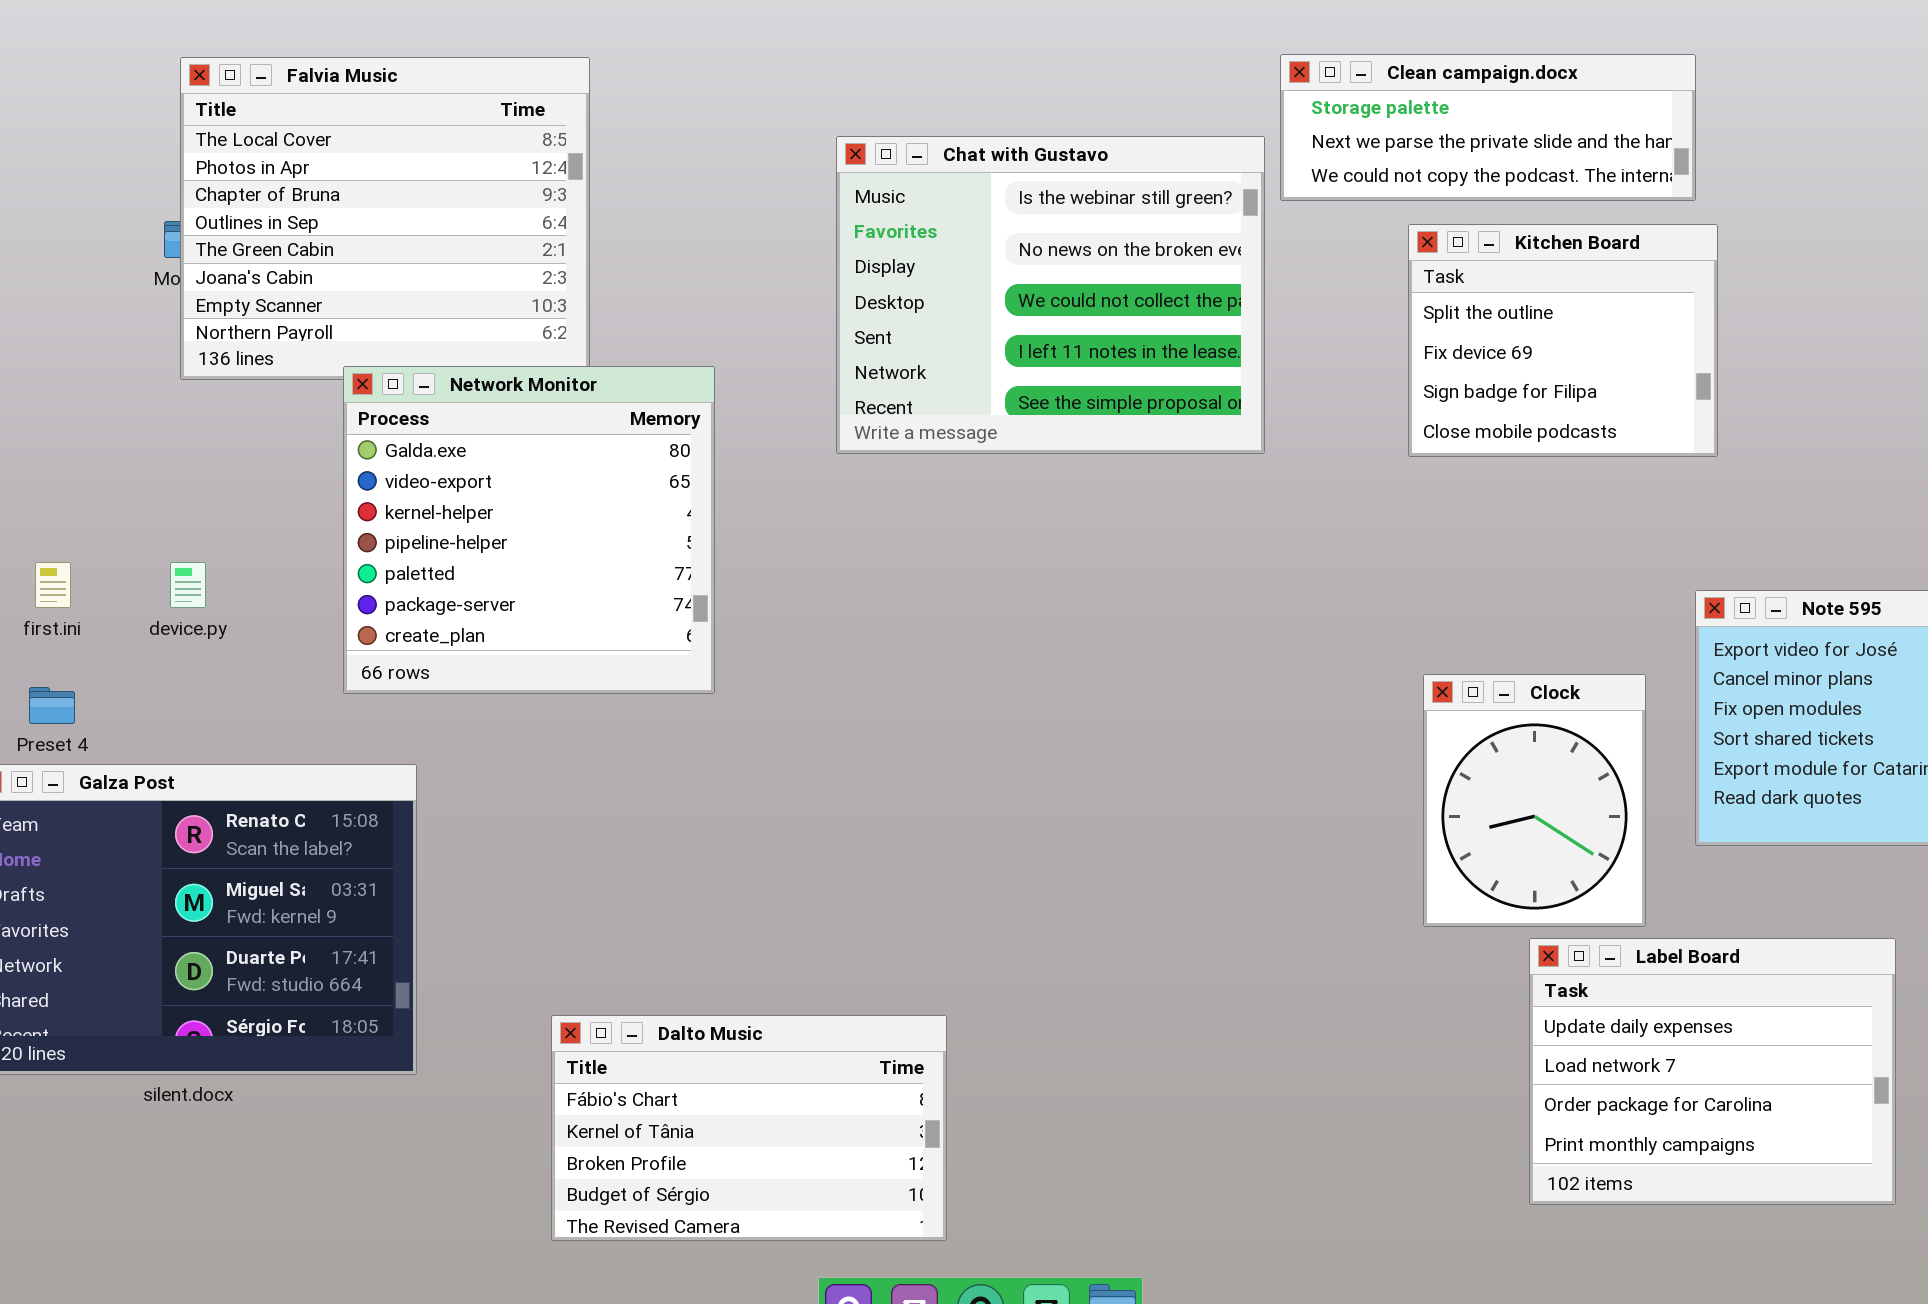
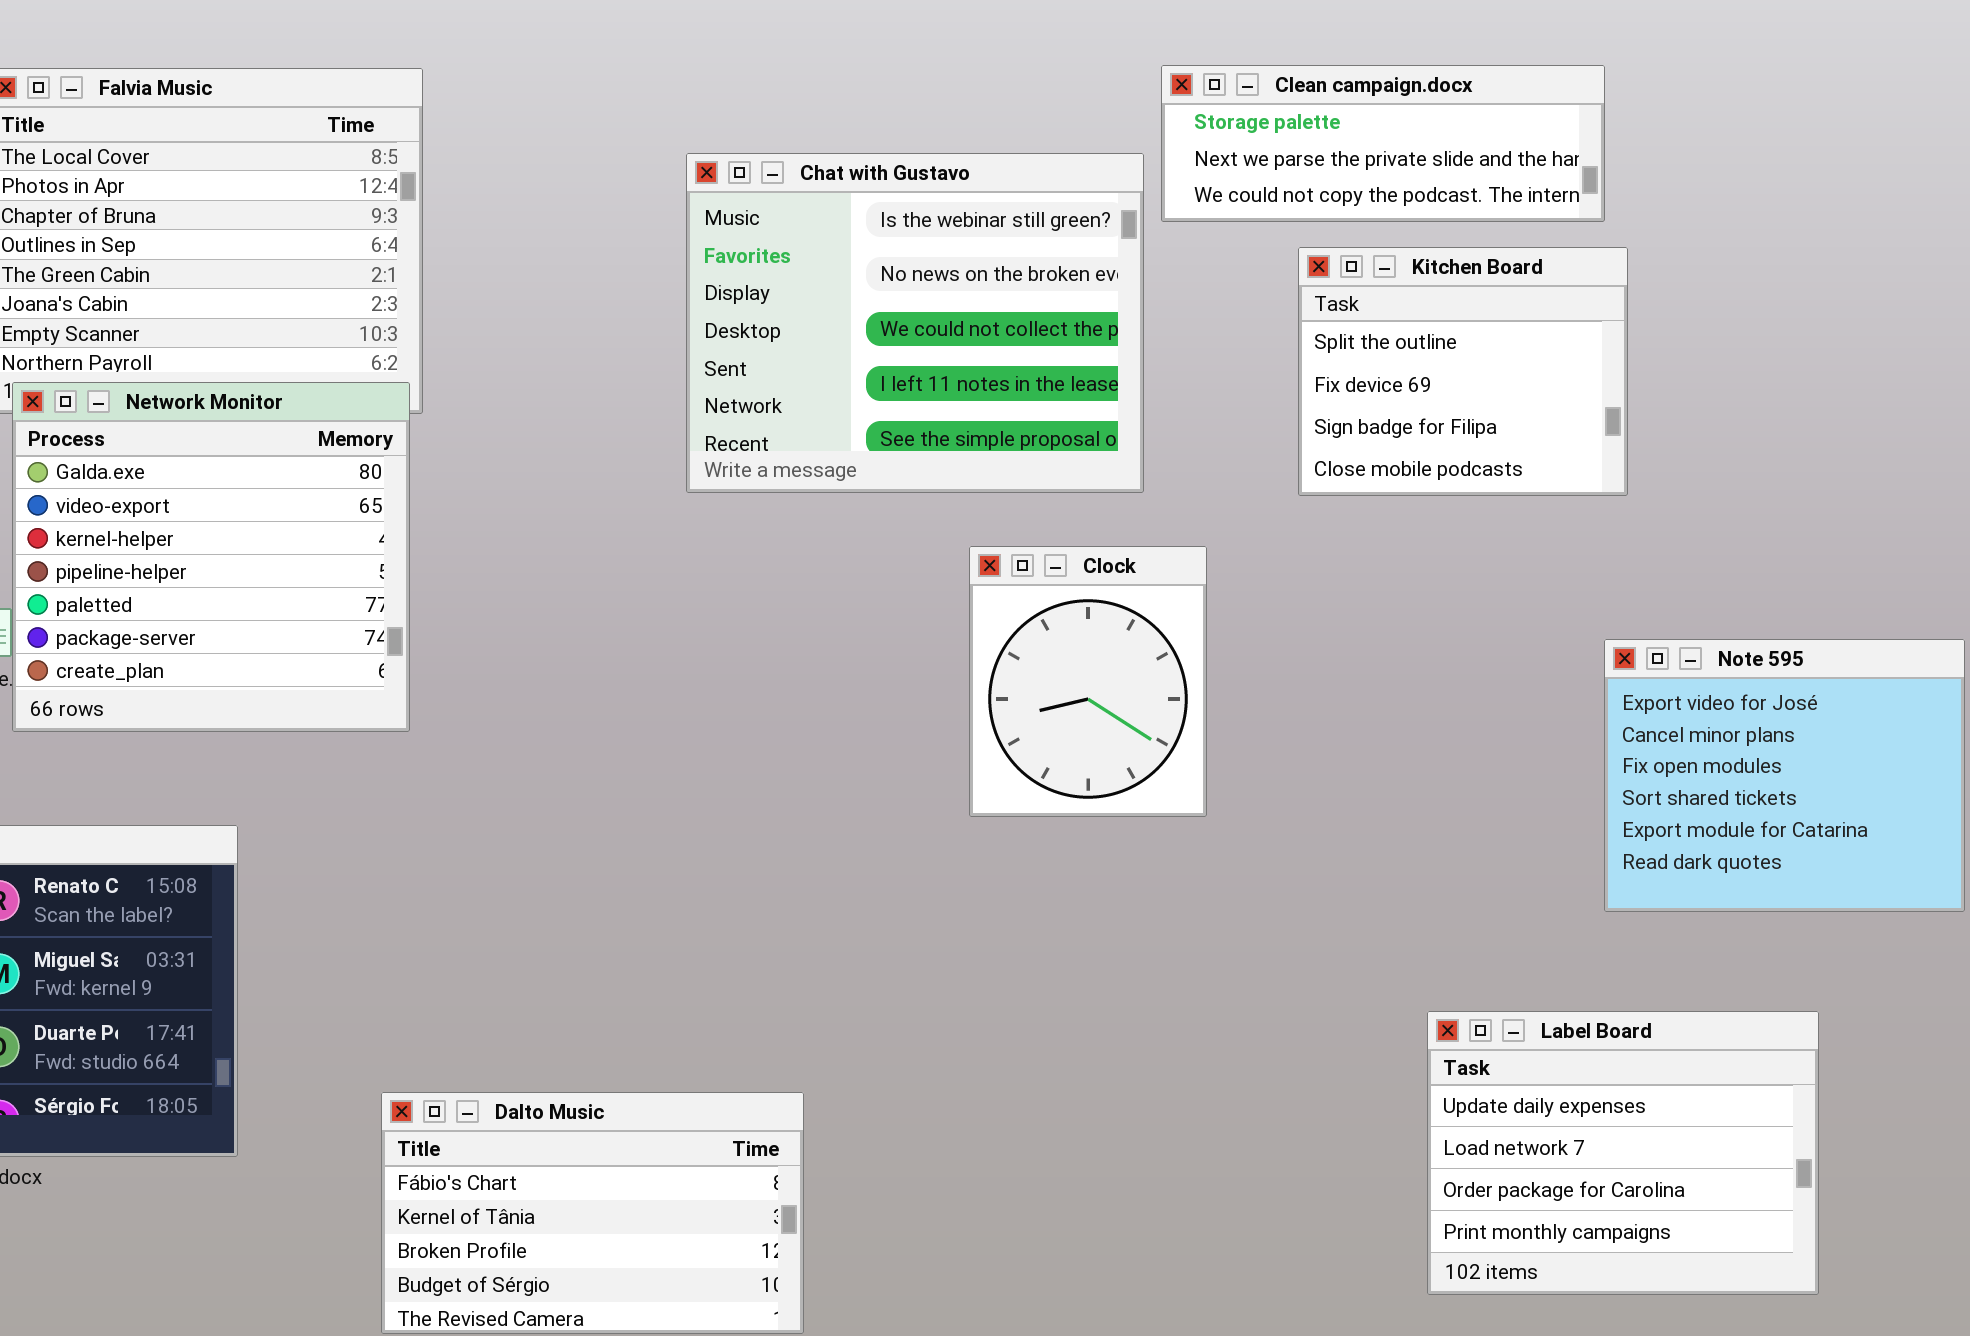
Network Monitor: [343,366,715,694] -> [12,382,410,732], moved
Clock: [1423,674,1646,927] -> [969,546,1207,817], moved

